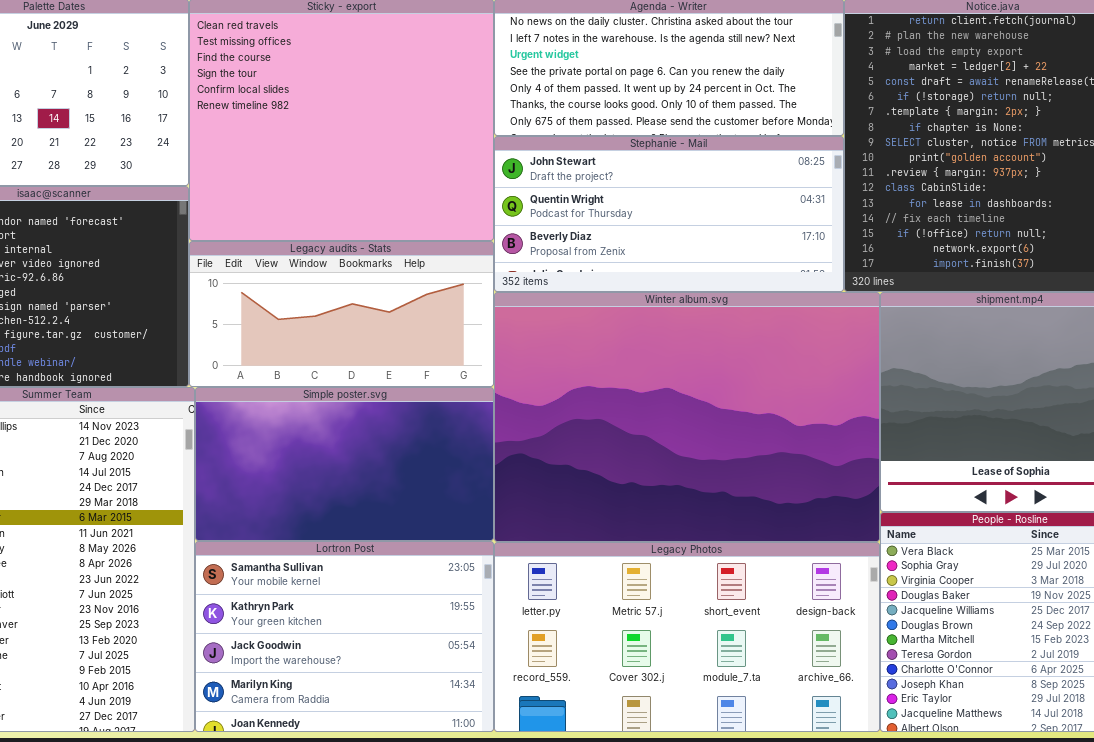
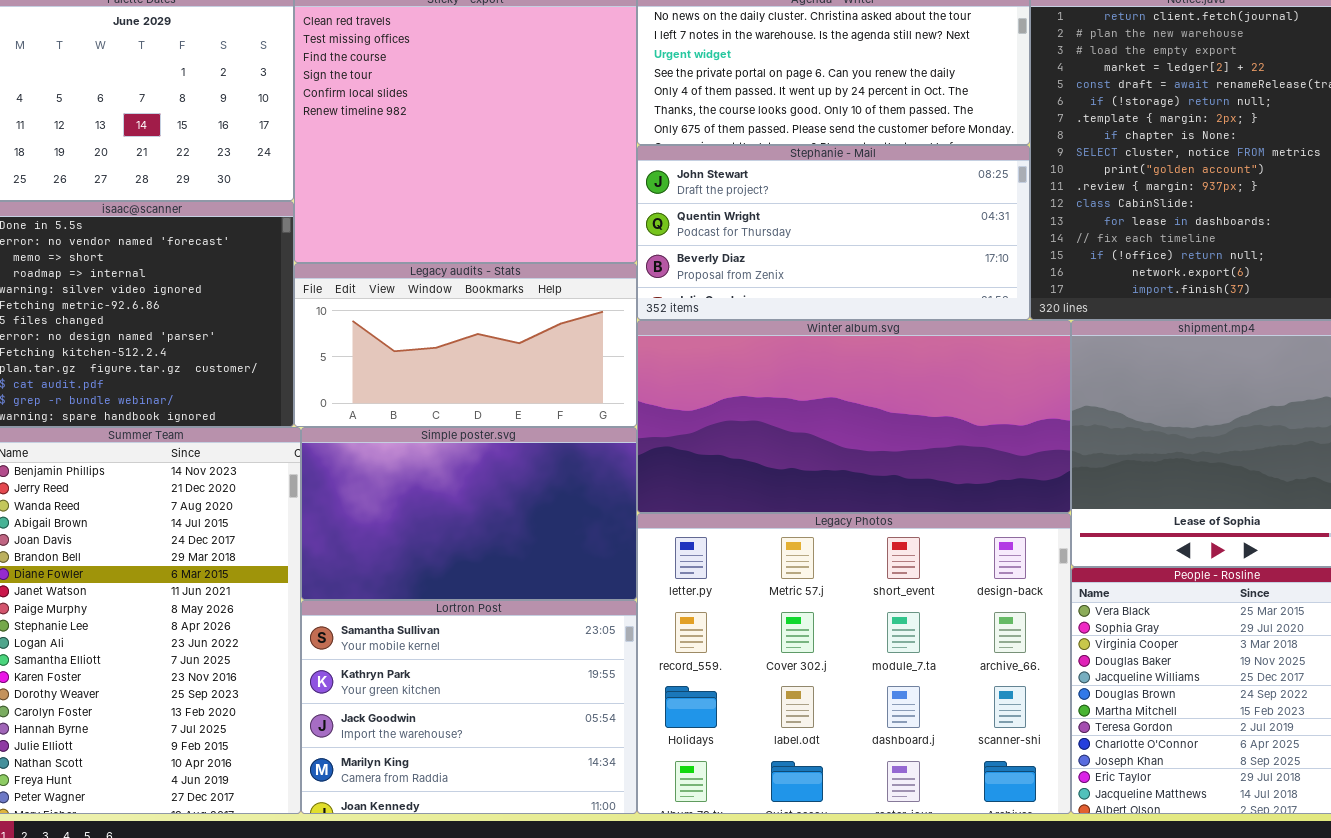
Winter album.svg: [494,292,880,542] -> [637,320,1071,513], resized
Legacy Photos: [494,542,880,732] -> [637,513,1071,814], resized

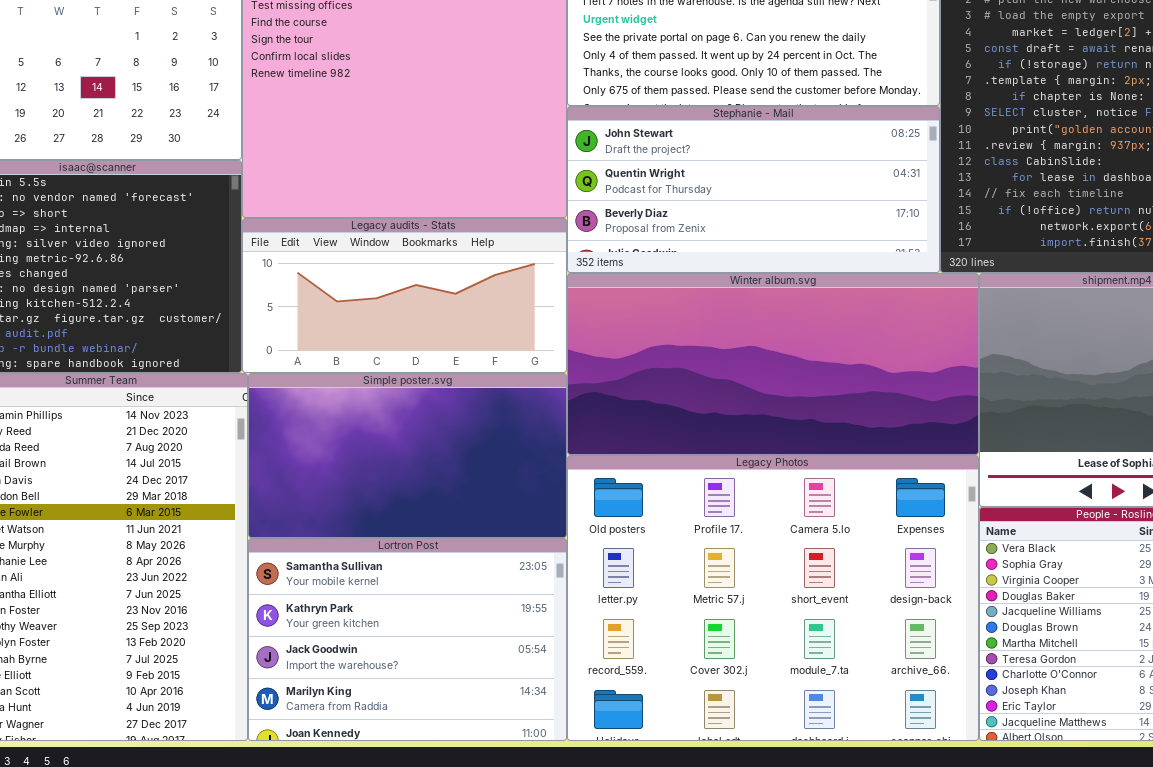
Legacy Photos: [637,513,1071,814] -> [567,455,979,741], scrolled up 1 row

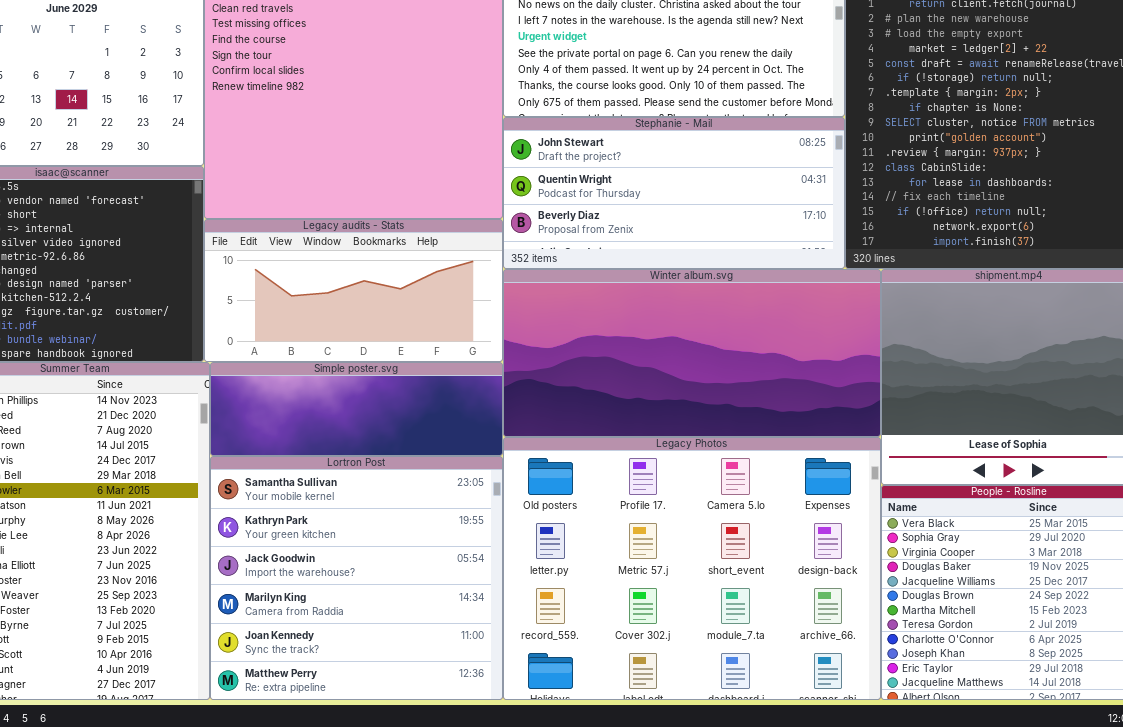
Simple poster.svg: [248,373,567,538] -> [210,362,503,456], resized
Lortron Post: [248,538,567,741] -> [210,456,503,700], resized

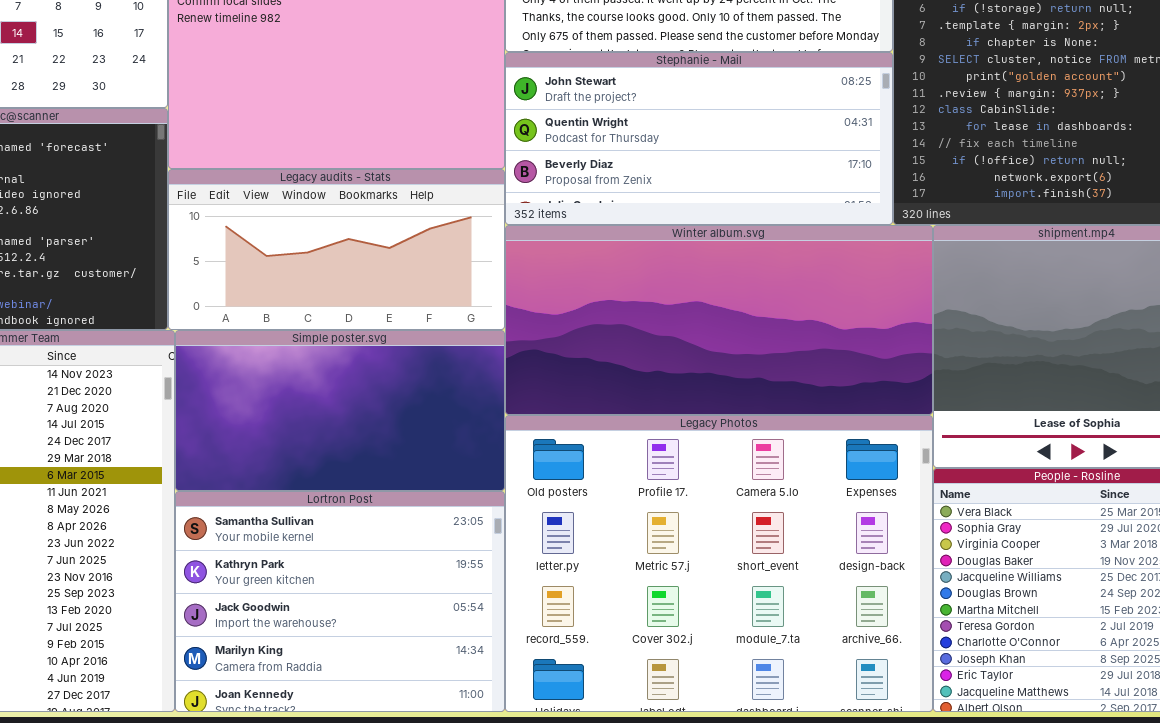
Simple poster.svg: [210,362,503,456] -> [175,330,505,491], resized
Lortron Post: [210,456,503,700] -> [175,491,505,712], resized

